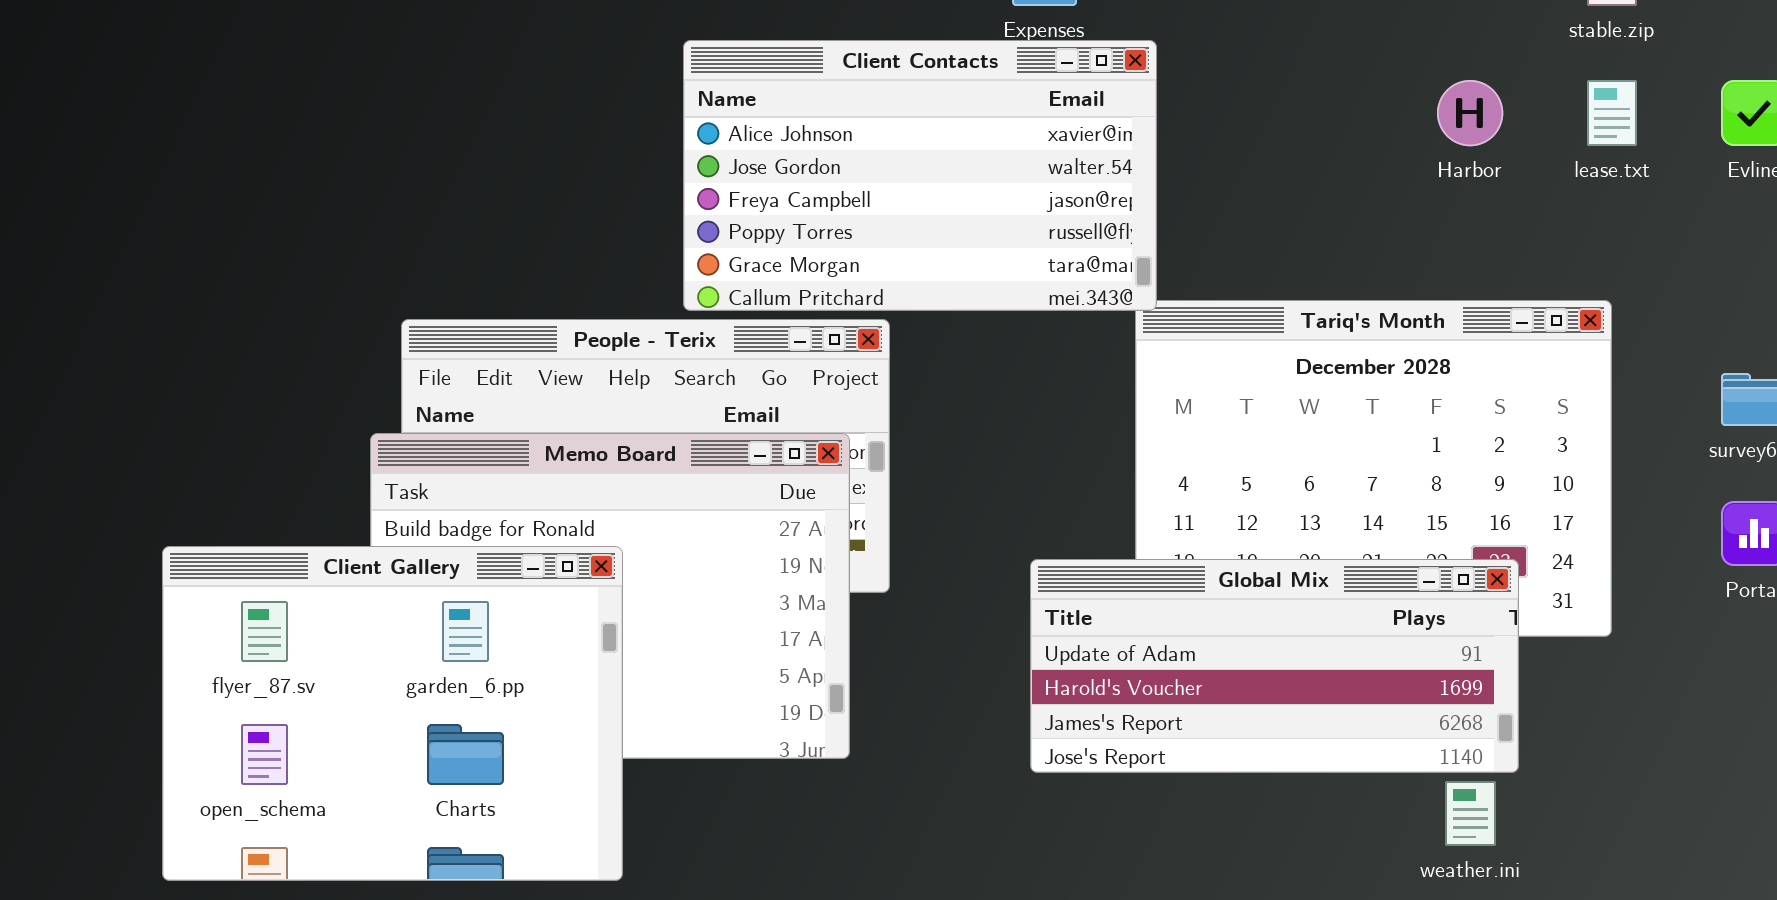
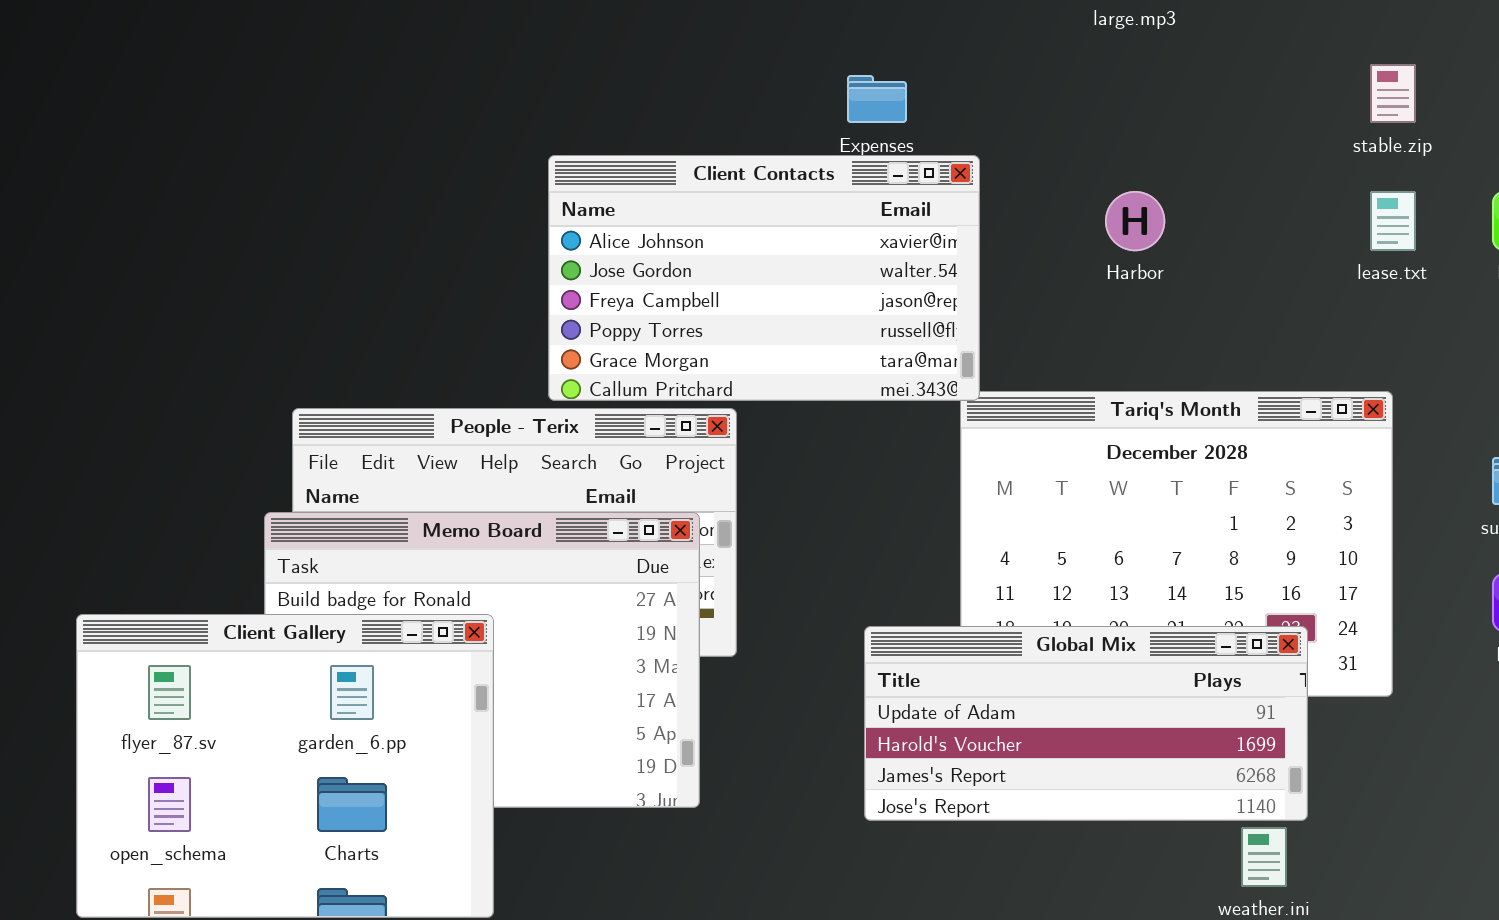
Harbor: [1437,80,1503,146] -> [1105,191,1165,251], moved

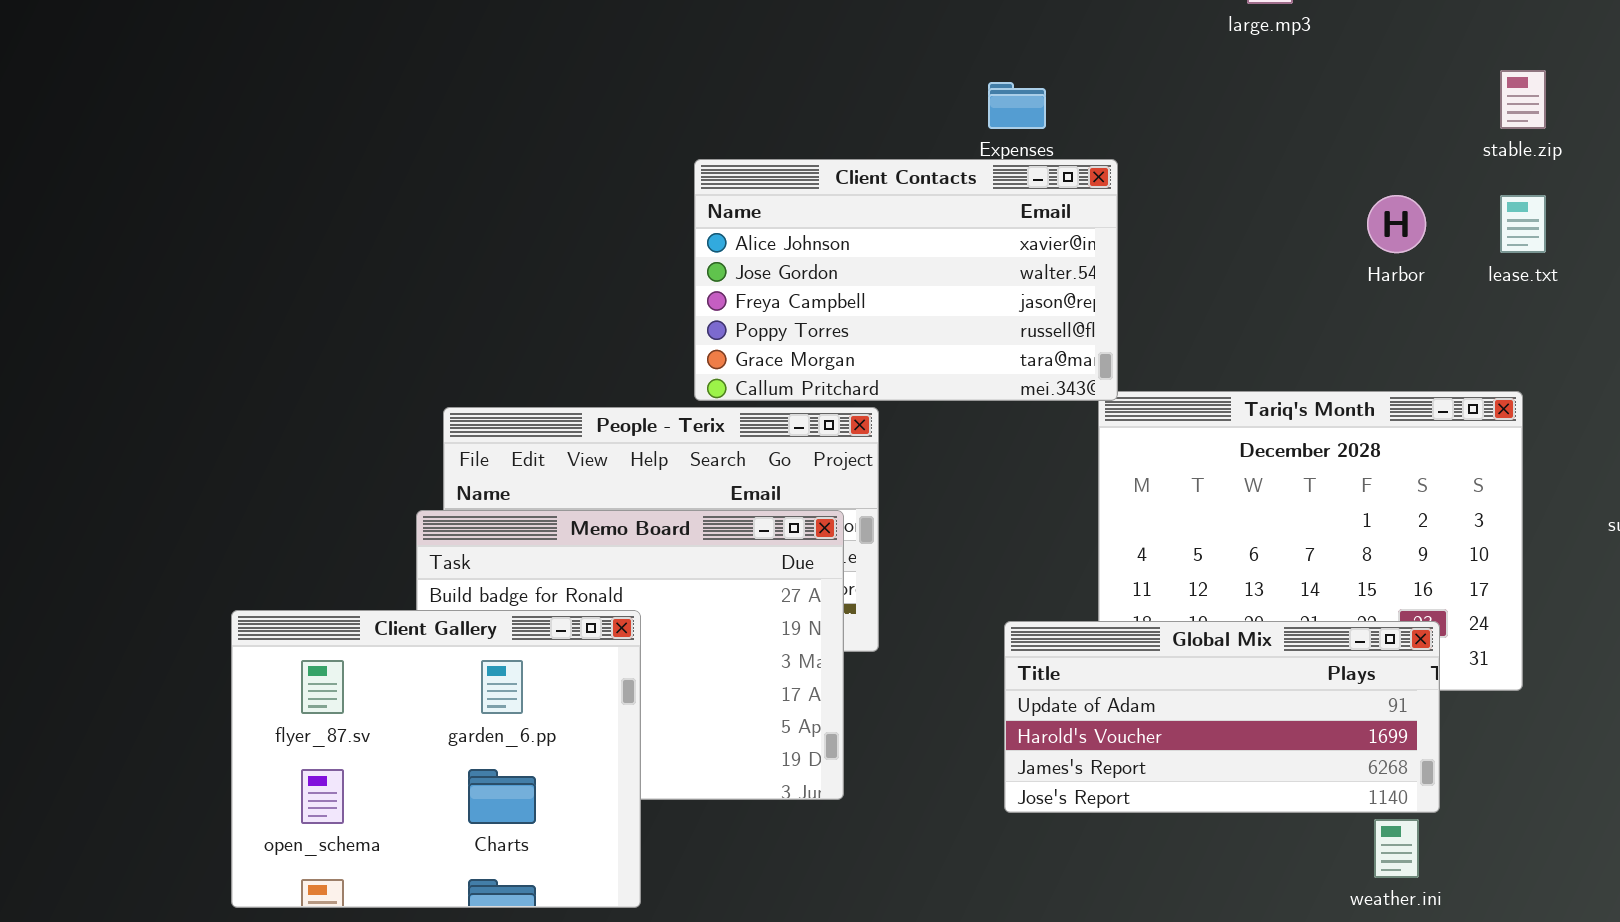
Harbor: [1105,191,1165,251] -> [1367,195,1426,253], moved

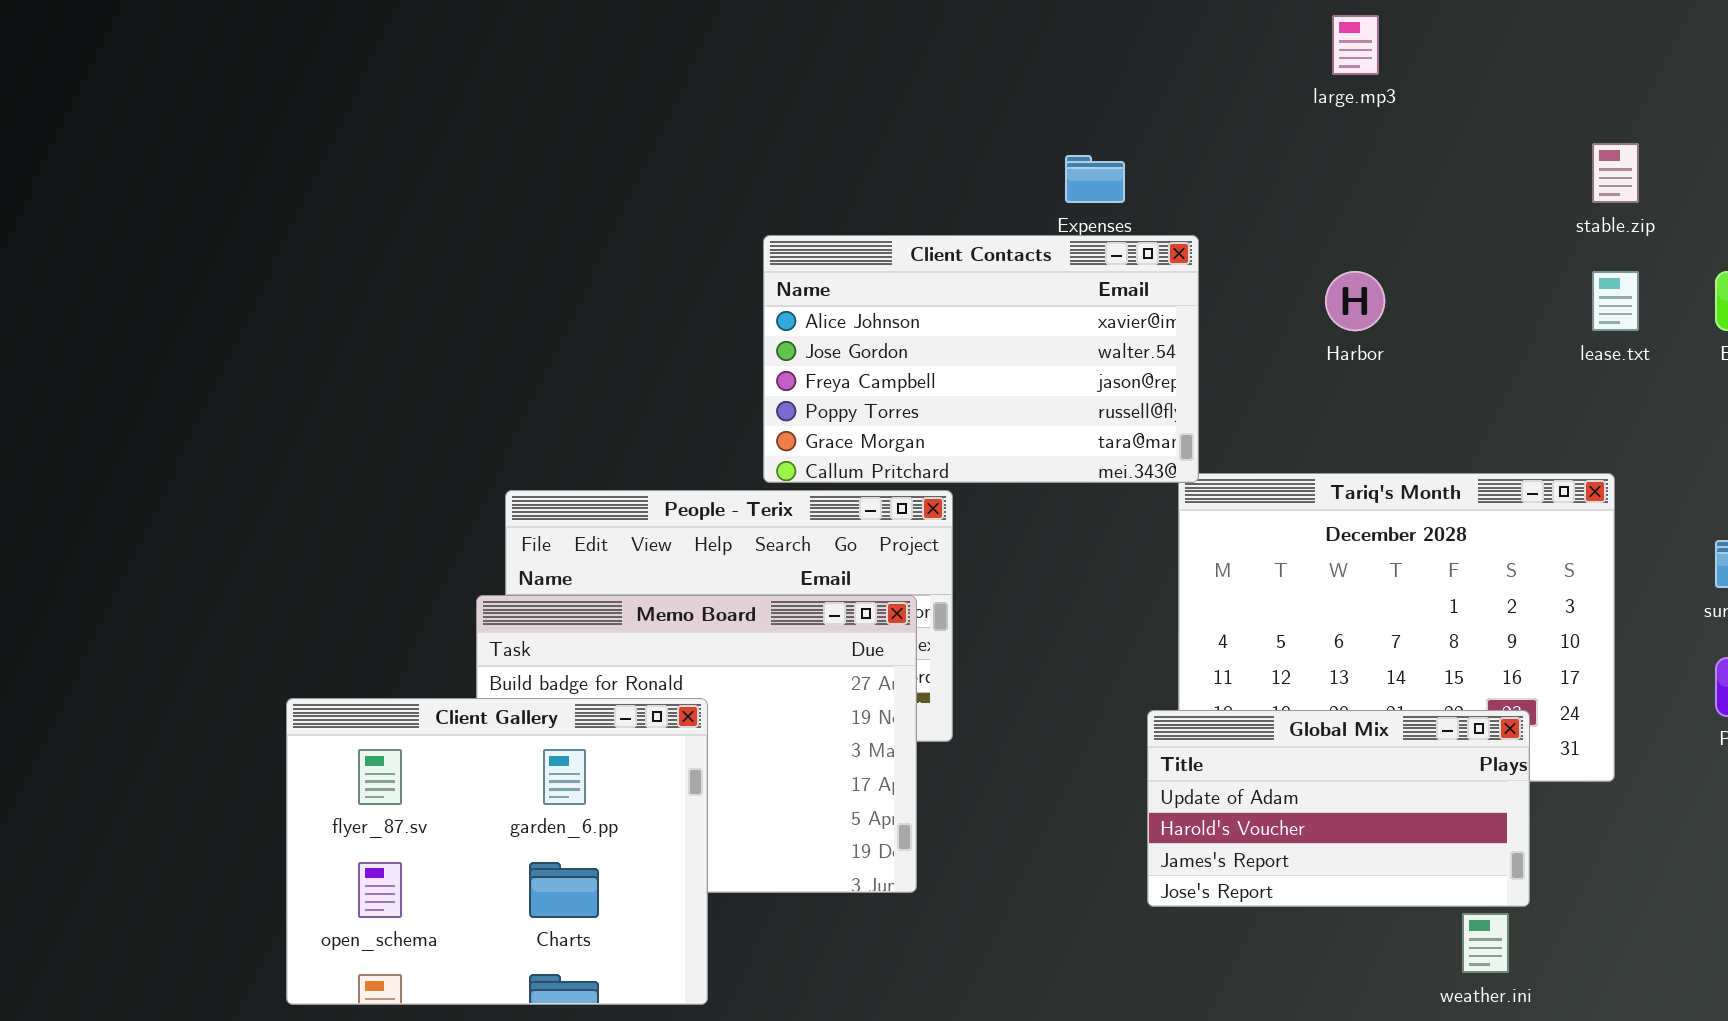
Harbor: [1367,195,1426,253] -> [1325,271,1385,331], moved
Global Mix: [1004,621,1440,813] -> [1147,710,1530,907], resized

